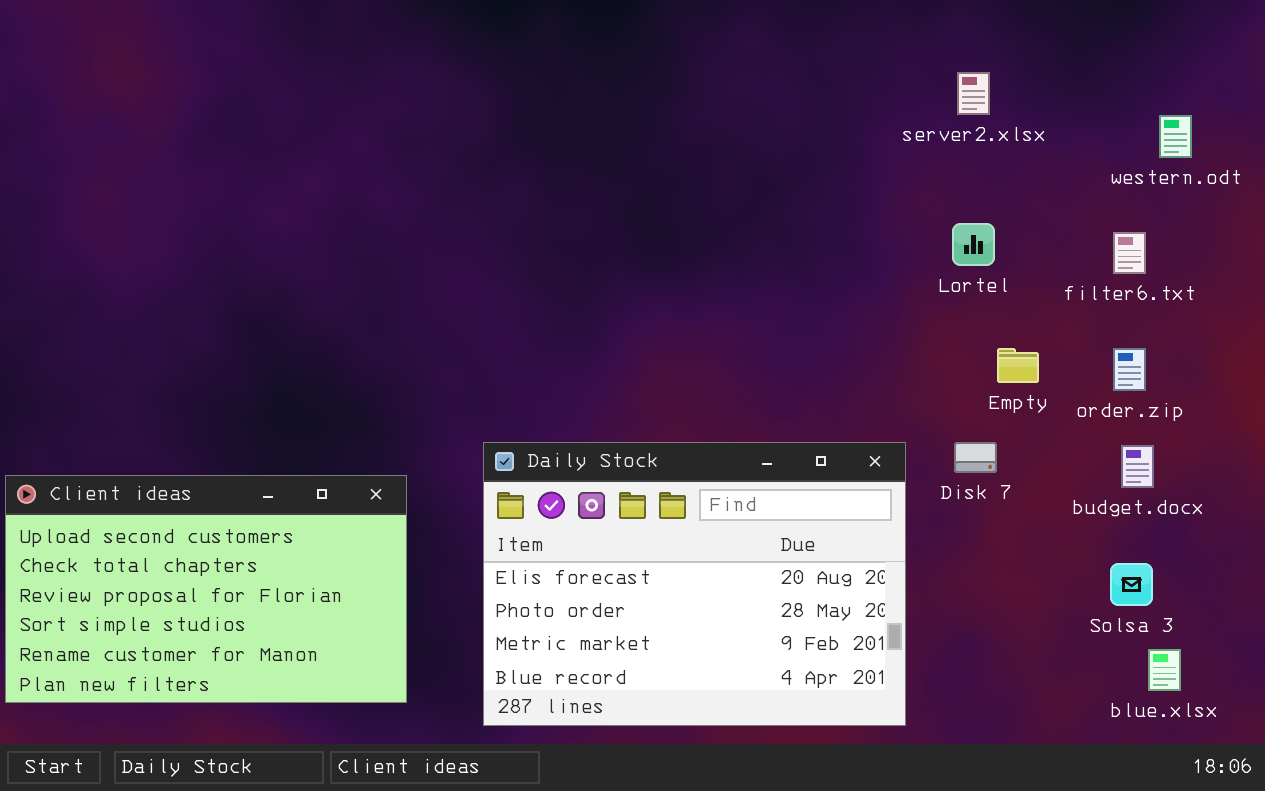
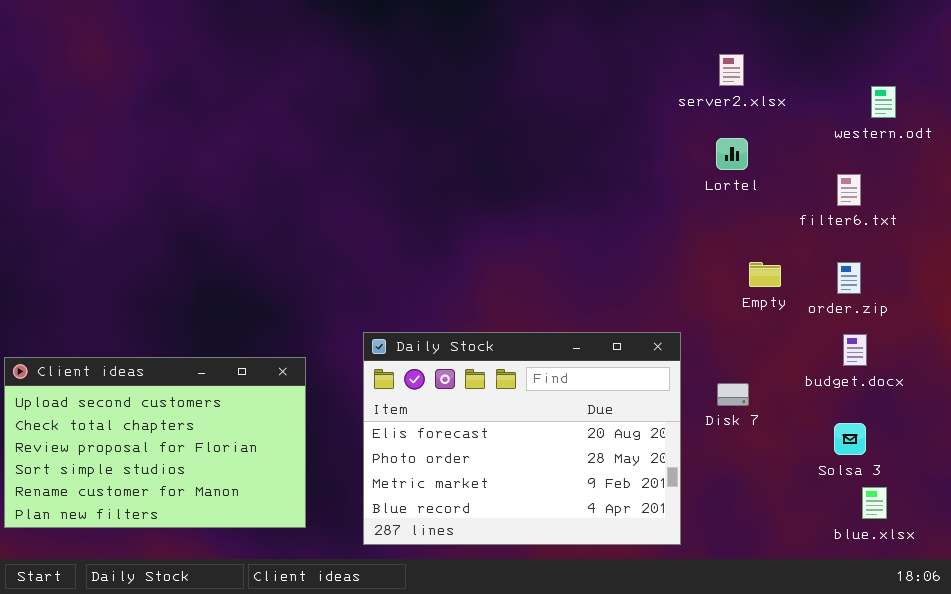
Lortel: [952,223,995,266] -> [716,138,748,170], moved
Disk 7: [954,442,997,473] -> [717,383,749,406], moved

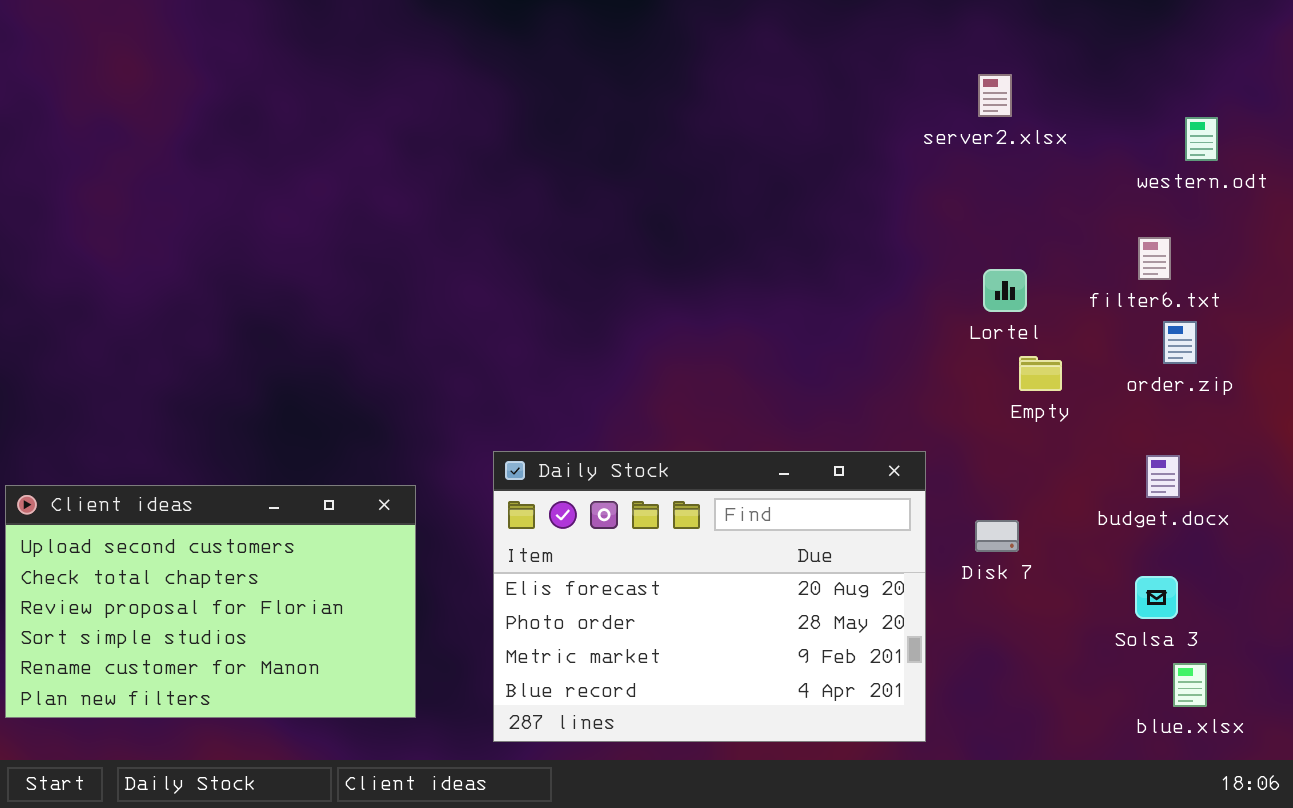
Lortel: [716,138,748,170] -> [983,269,1027,312], moved
order.zip: [837,262,861,294] -> [1163,321,1197,364], moved

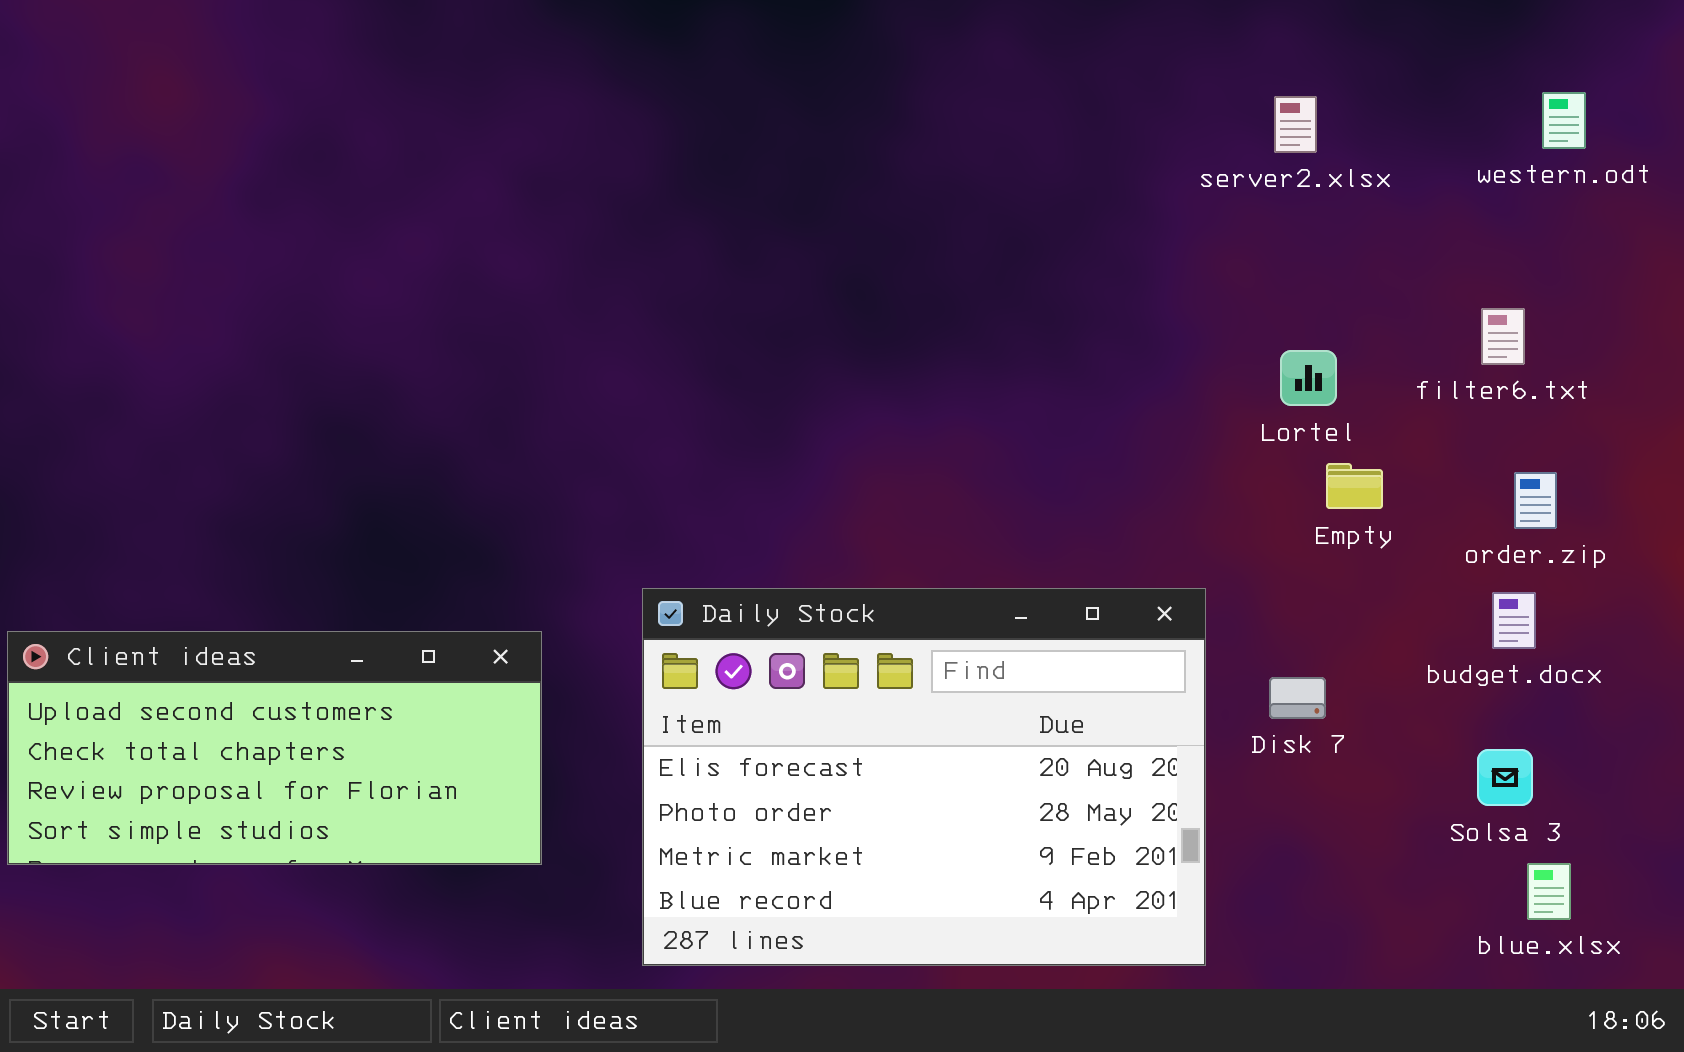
western.odt: [1185,117,1218,161] -> [1542,92,1586,149], moved
order.zip: [1163,321,1197,364] -> [1514,472,1557,529], moved
Client ideas: [5,485,416,718] -> [7,631,542,865], resized

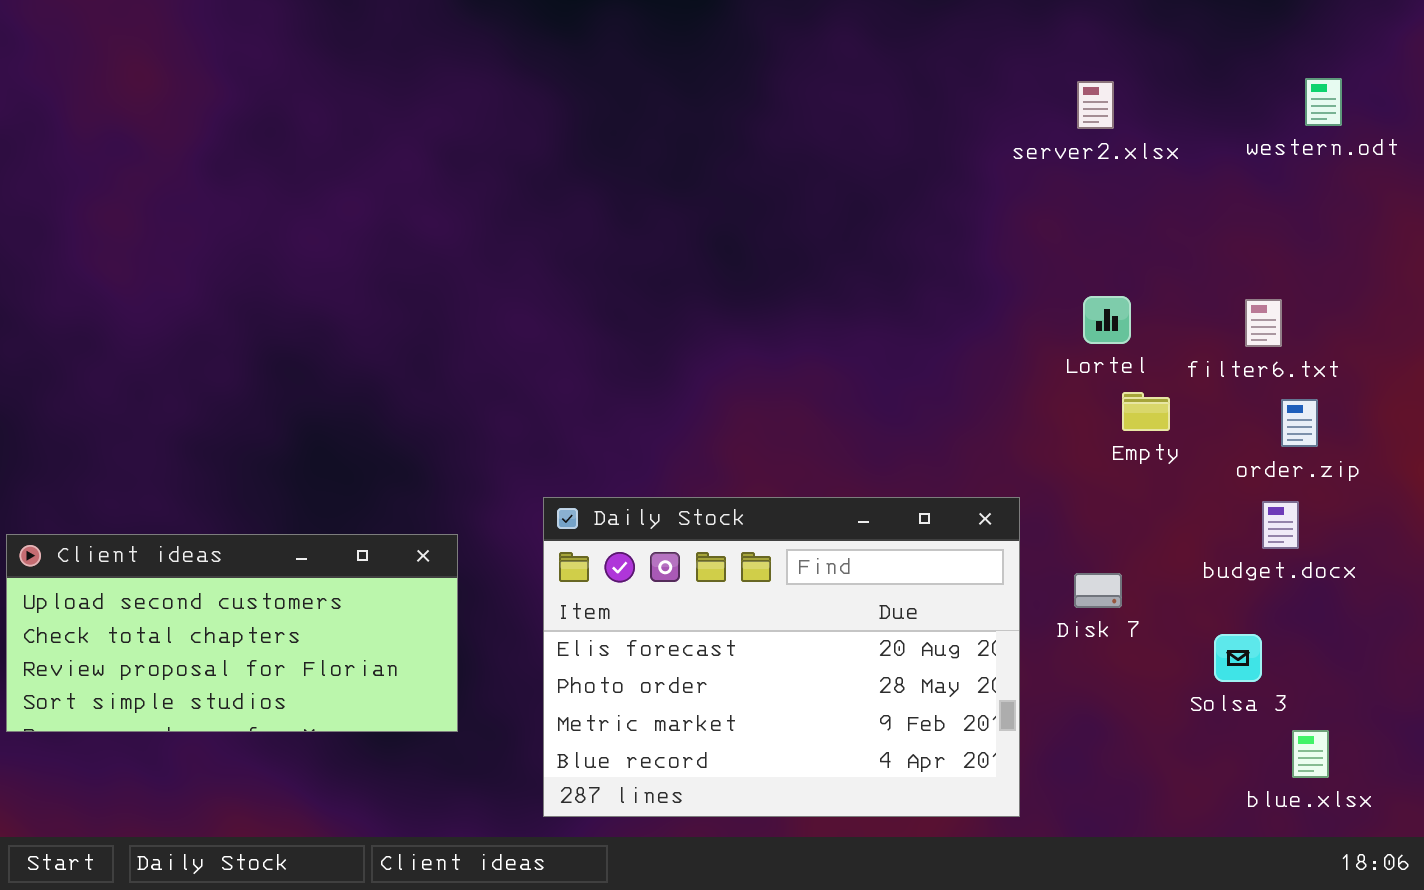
filter6.txt: [1481,308,1525,365] -> [1245,299,1282,347], moved
Solsa 3: [1477,749,1533,806] -> [1214,634,1262,682], moved

